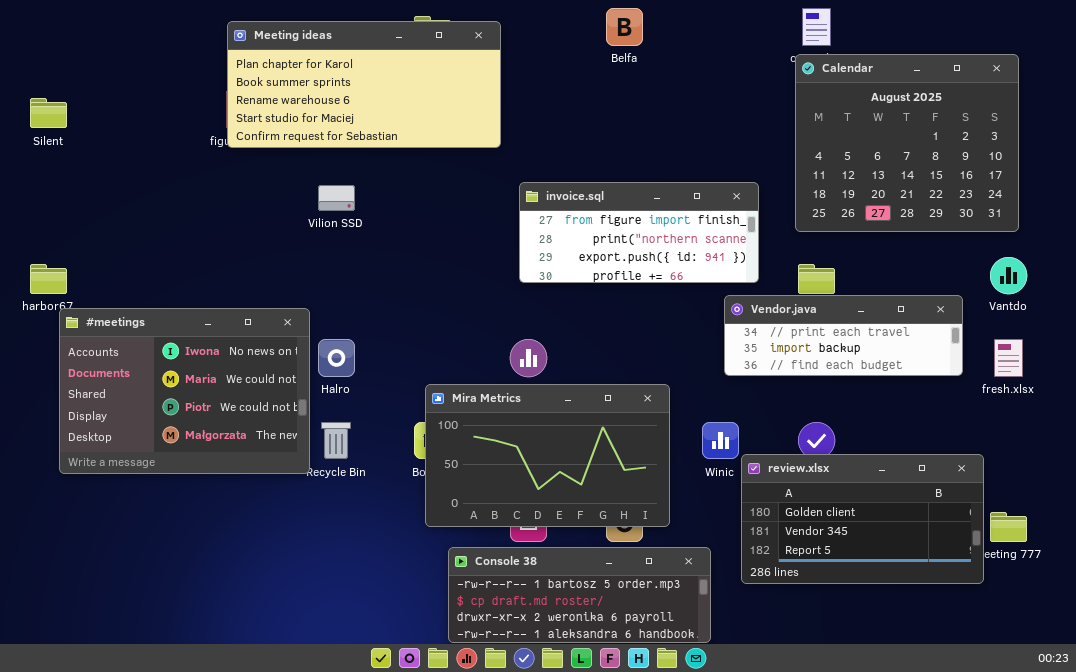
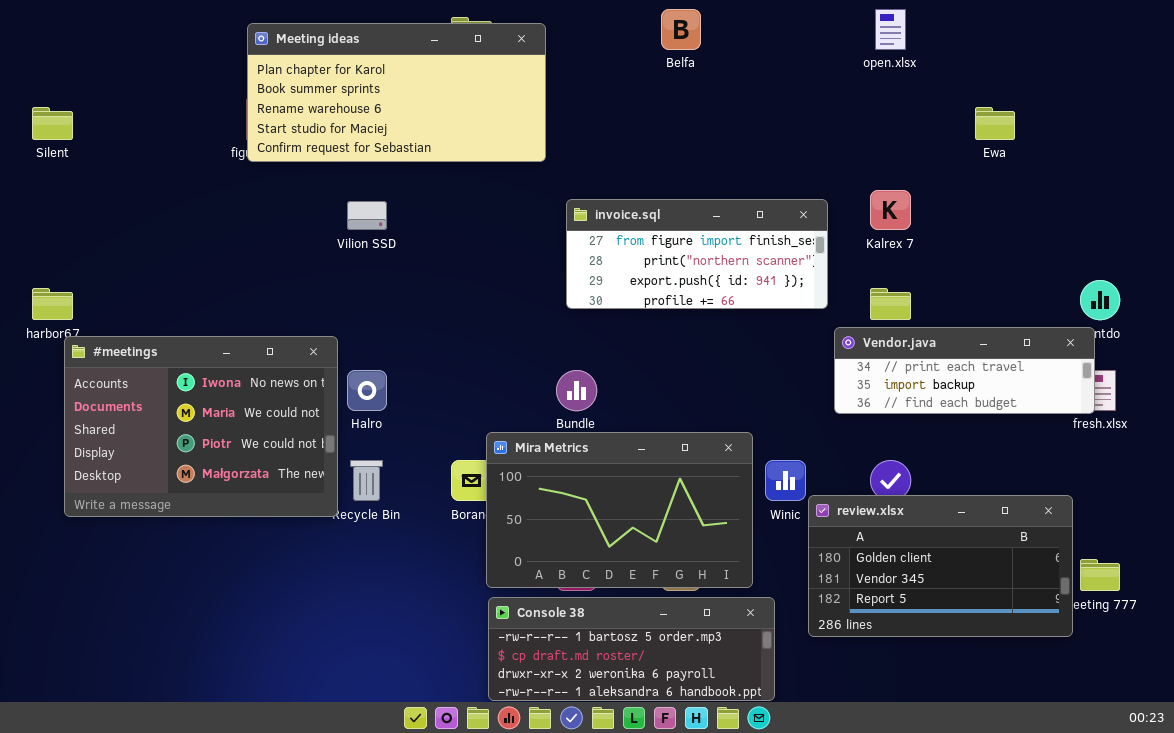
Calendar: [795,54,1019,232] -> none, closed
Vendor.java: [724,295,963,376] -> [834,327,1095,414], moved
Mira Metrics: [425,384,670,527] -> [486,432,753,588], moved

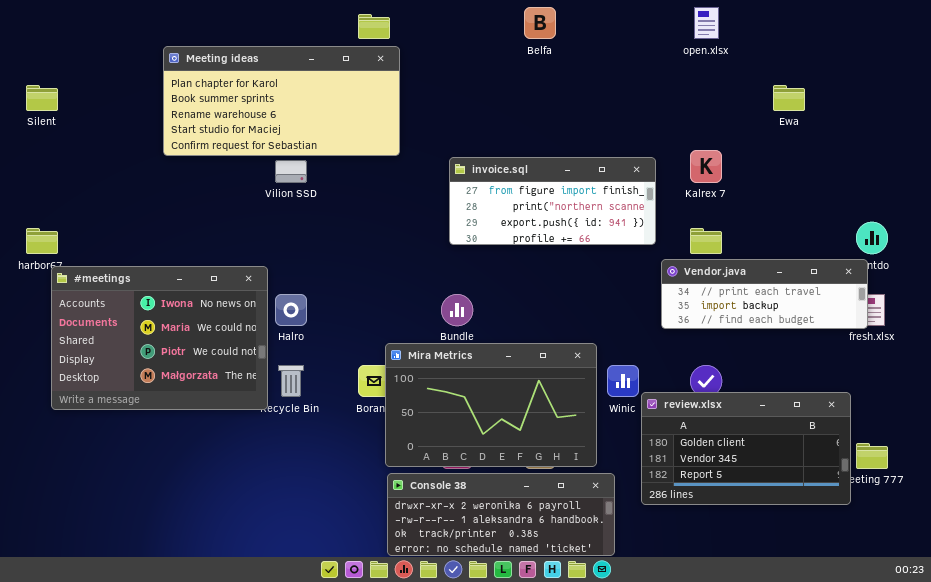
Meeting ideas: [247,23,546,162] -> [163,46,400,156], moved
Console 38: [488,597,775,701] -> [387,473,615,556], scrolled down 2 rows

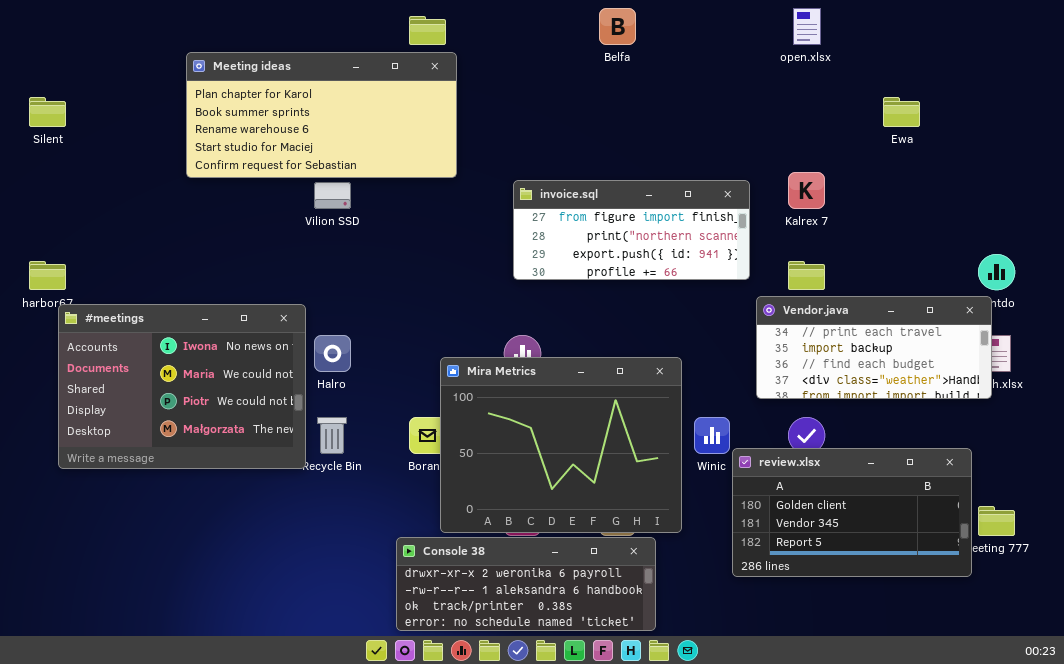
Vendor.java: [661,259,868,329] -> [756,296,992,399], resized
Mira Metrics: [385,343,597,467] -> [440,357,682,533], resized
Console 38: [387,473,615,556] -> [396,537,656,631], moved

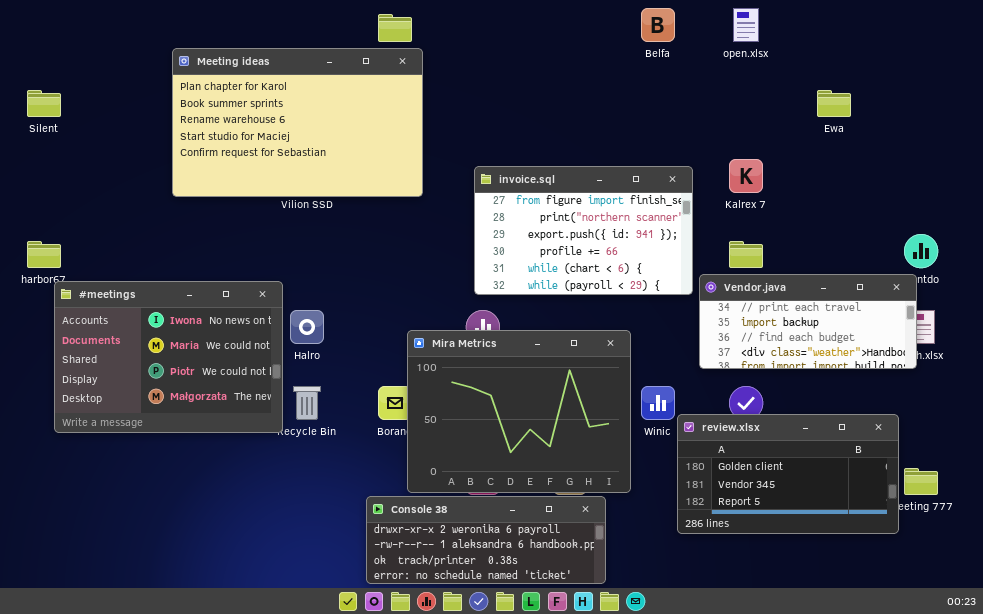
Belfa: [599,8,636,45] -> [641,8,675,42], moved
Meeting ideas: [186,52,457,178] -> [172,48,423,197], resized
invoice.sql: [513,180,750,280] -> [474,166,693,295], resized

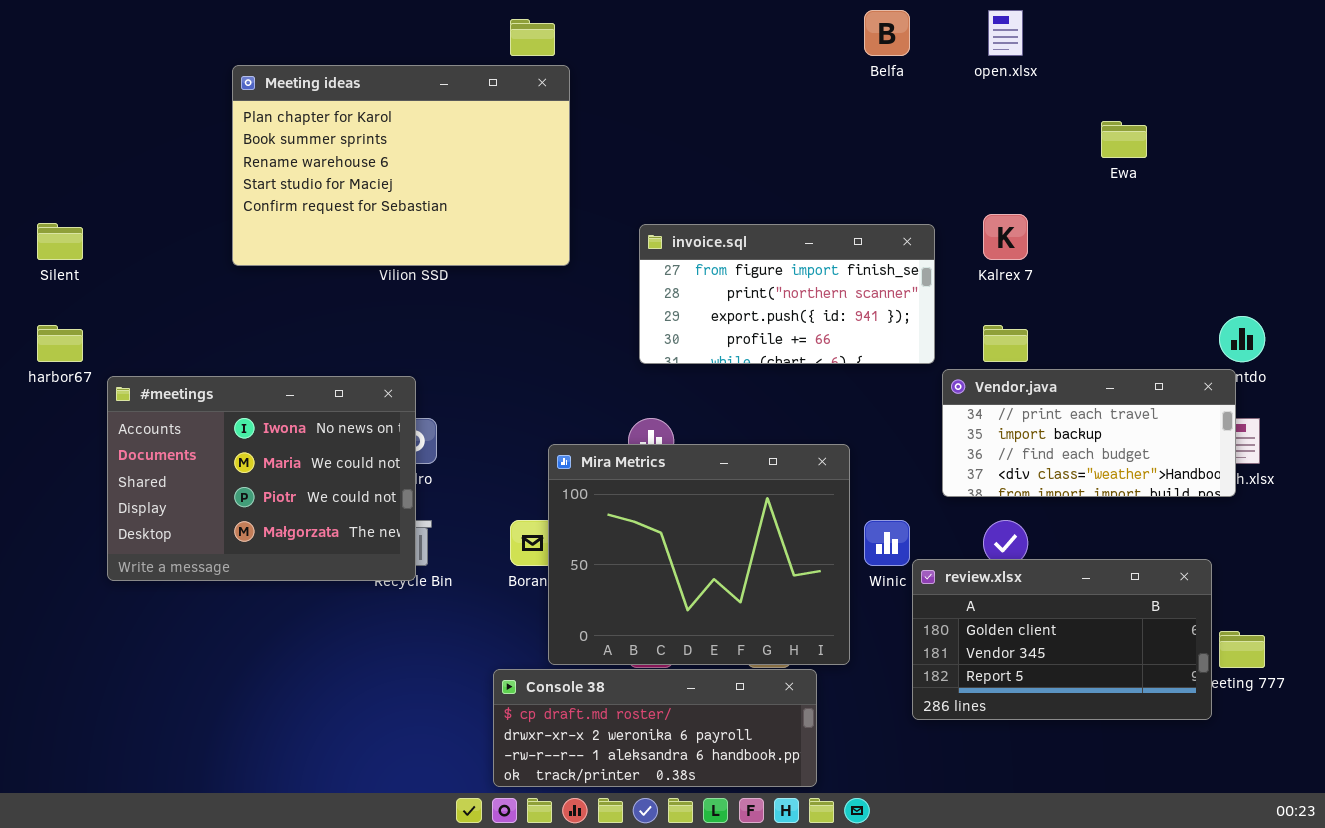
Silent: [27,90,61,117] -> [37,223,83,260], moved
invoice.sql: [474,166,693,295] -> [639,224,935,364], resized
#meetings: [54,281,283,433] -> [107,376,416,581], moved
Console 38: [366,496,606,584] -> [493,669,817,787], scrolled up 1 row

